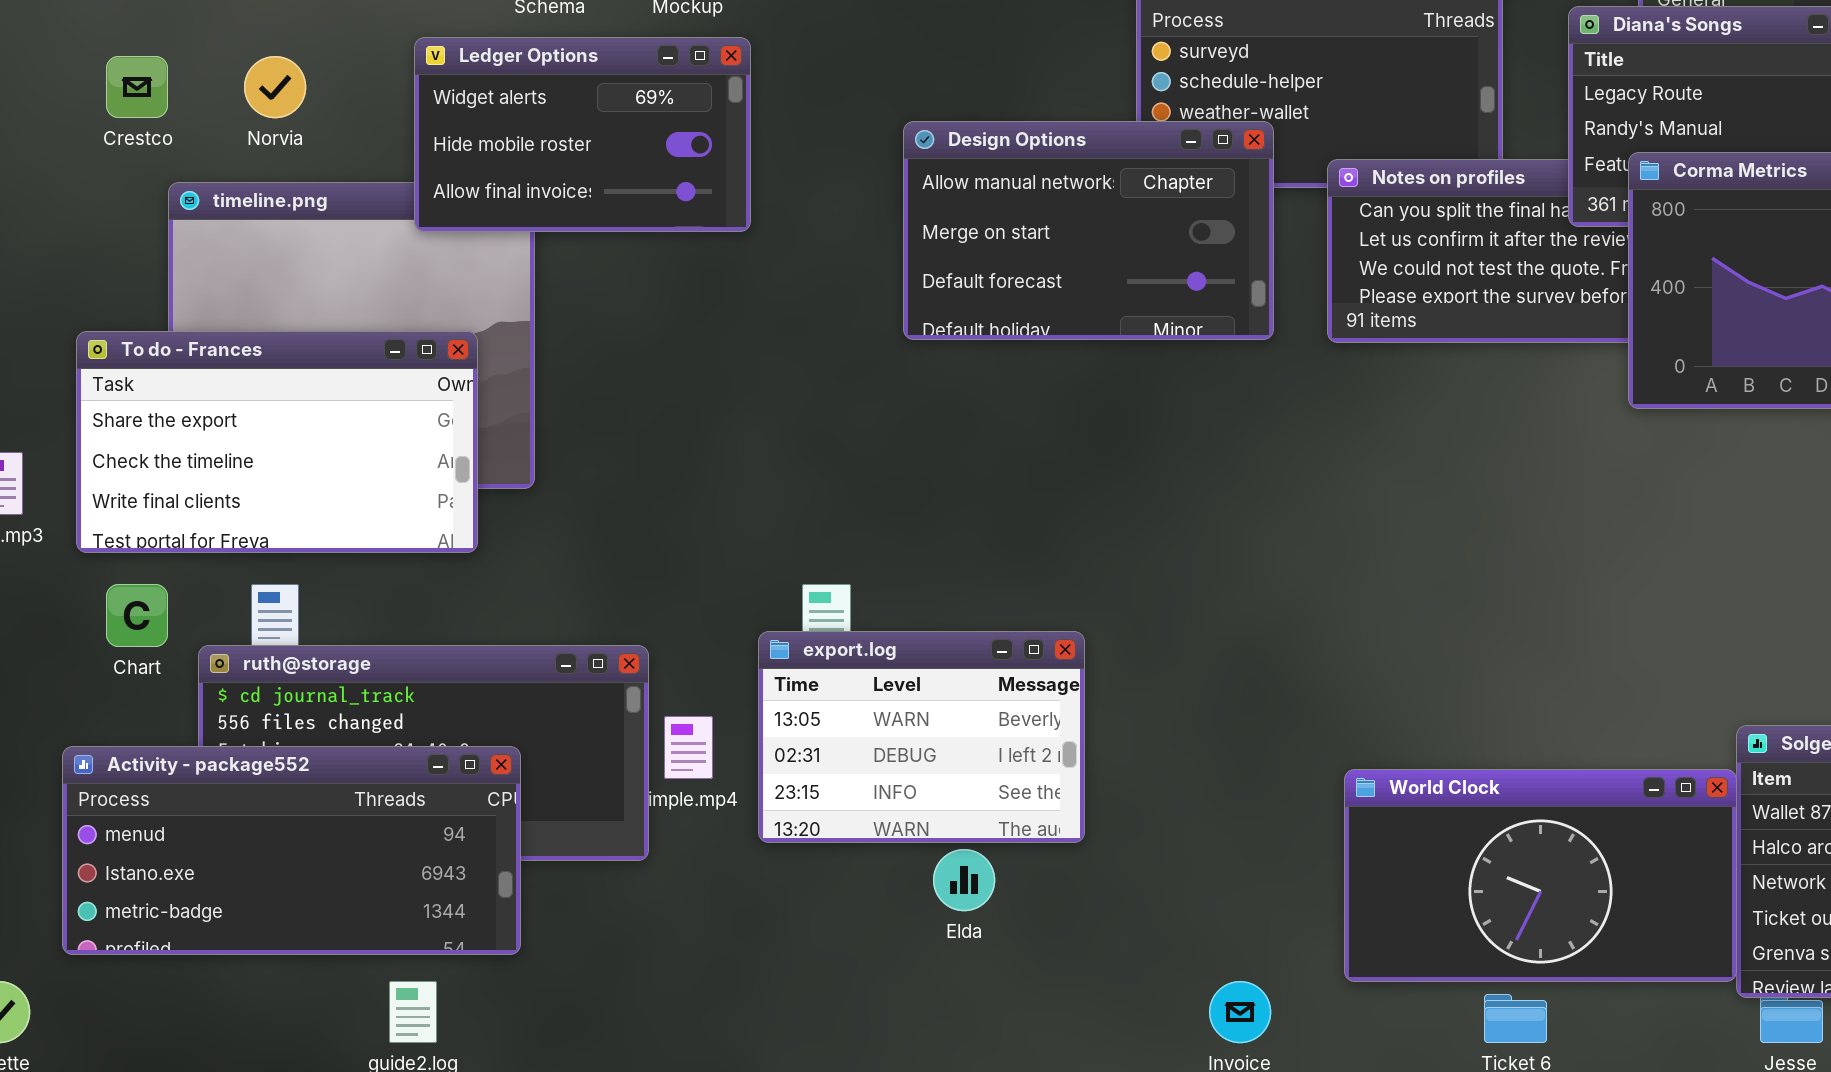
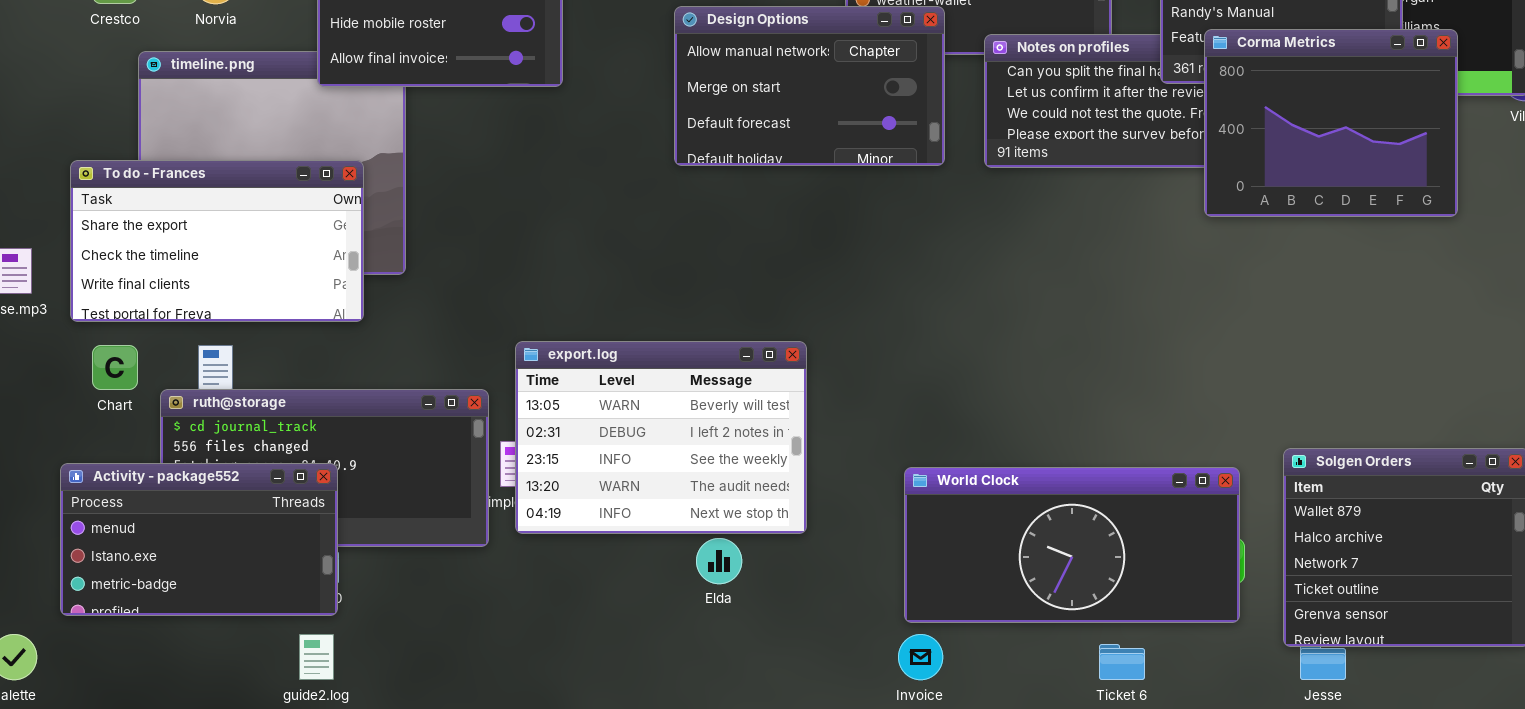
export.log: [758,631,1085,843] -> [515,341,807,534], resized
Activity - package552: [62,746,521,955] -> [60,463,338,616], resized
World Clock: [1344,769,1737,982] -> [904,467,1240,623], moved, resized

